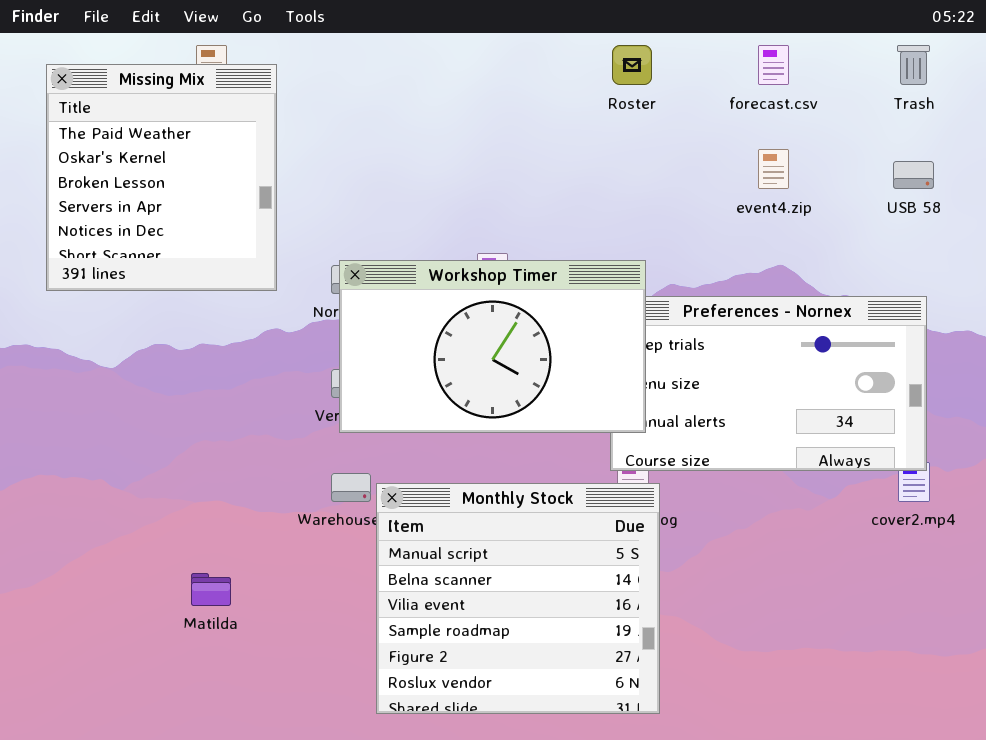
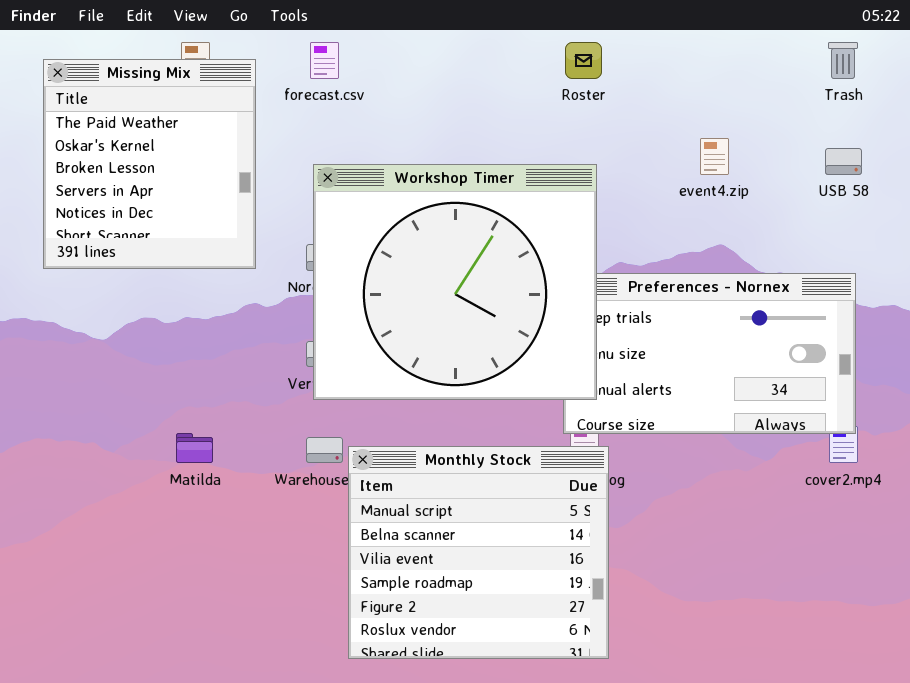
forecast.csv: [758,45,789,85] -> [310,42,339,79], moved
Workshop Timer: [339,260,646,433] -> [313,164,597,400], resized
Matilda: [191,573,231,606] -> [176,433,213,463], moved

